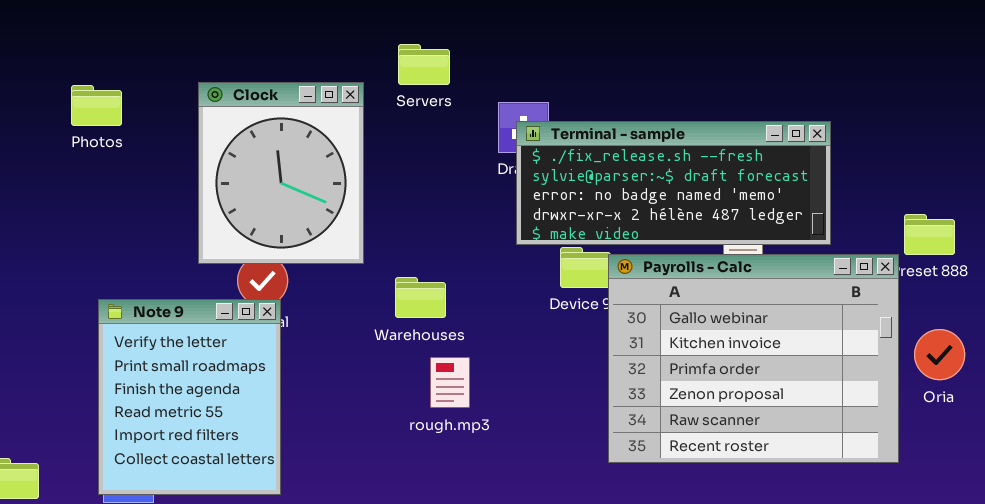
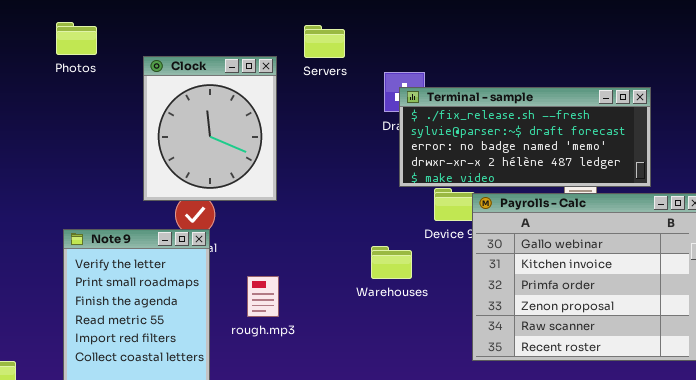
Photos: [71,85,122,126] -> [56,22,97,55], moved
Warehouses: [395,277,446,318] -> [371,246,412,279], moved
rough.mp3: [430,357,470,408] -> [247,276,279,317], moved

